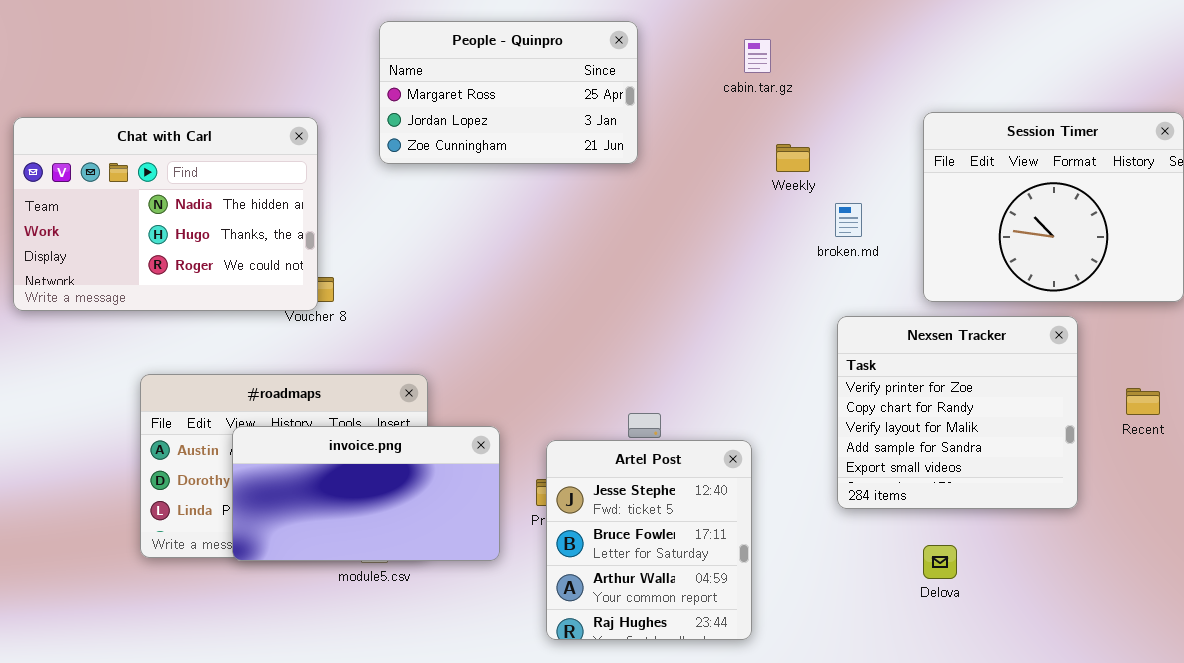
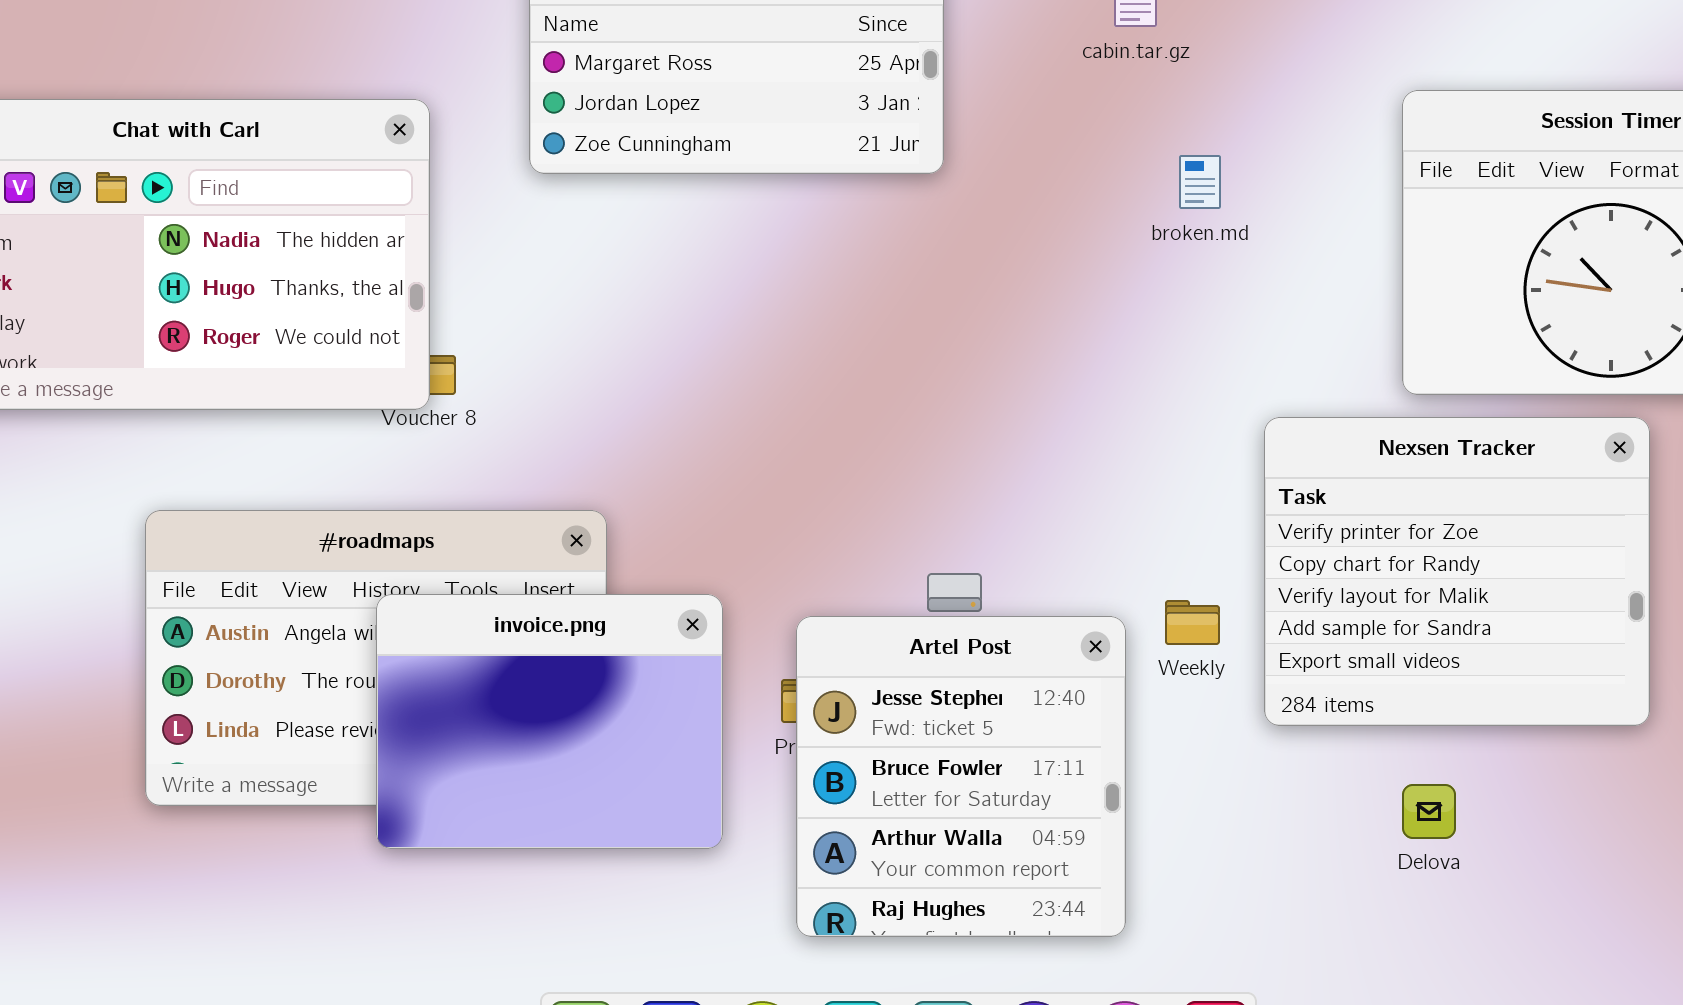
Weekly: [776,144,810,172] -> [1165,600,1220,645], moved
broken.md: [835,203,862,237] -> [1179,155,1221,209], moved
invoice.png: [232,426,500,561] -> [376,594,723,849], resized

